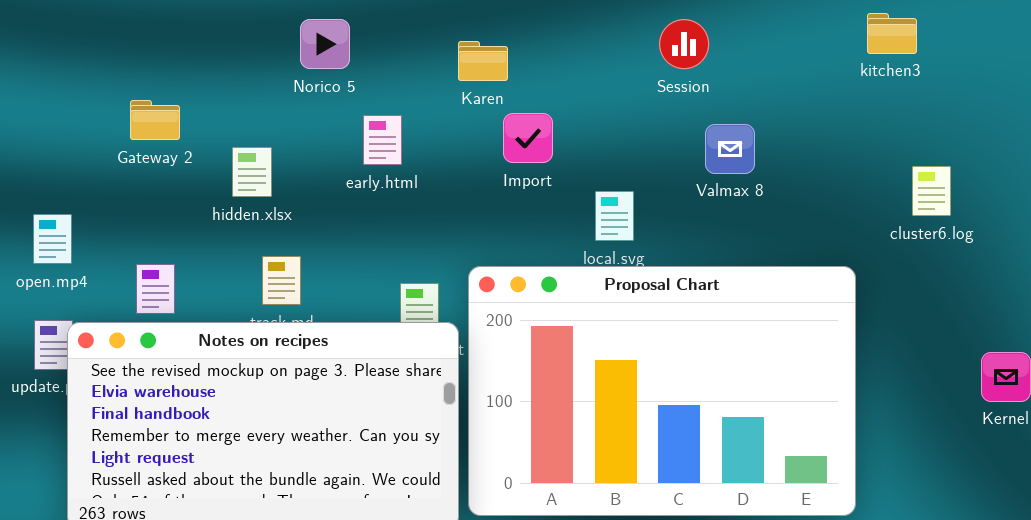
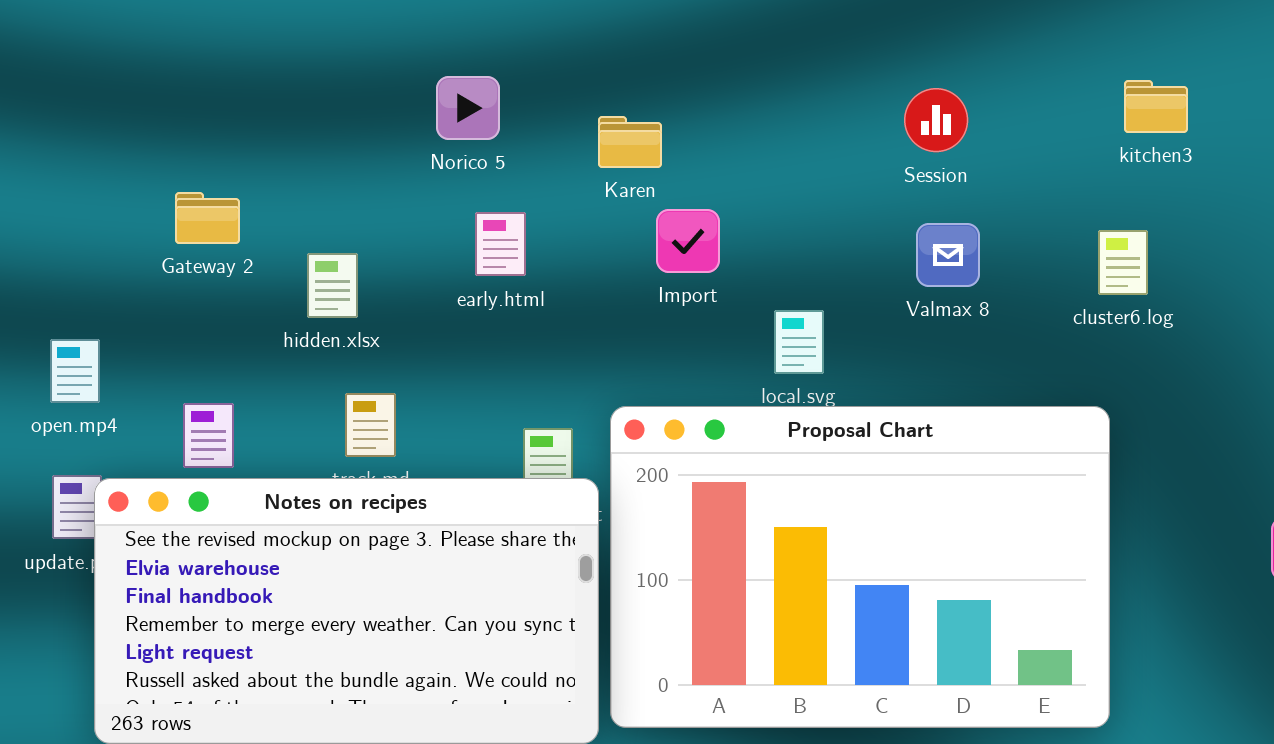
Norico 5: [300,19,350,69] -> [436,76,500,140], moved
Session: [659,19,709,69] -> [904,88,968,152], moved
cluster6.log: [912,166,951,216] -> [1098,230,1148,295], moved

